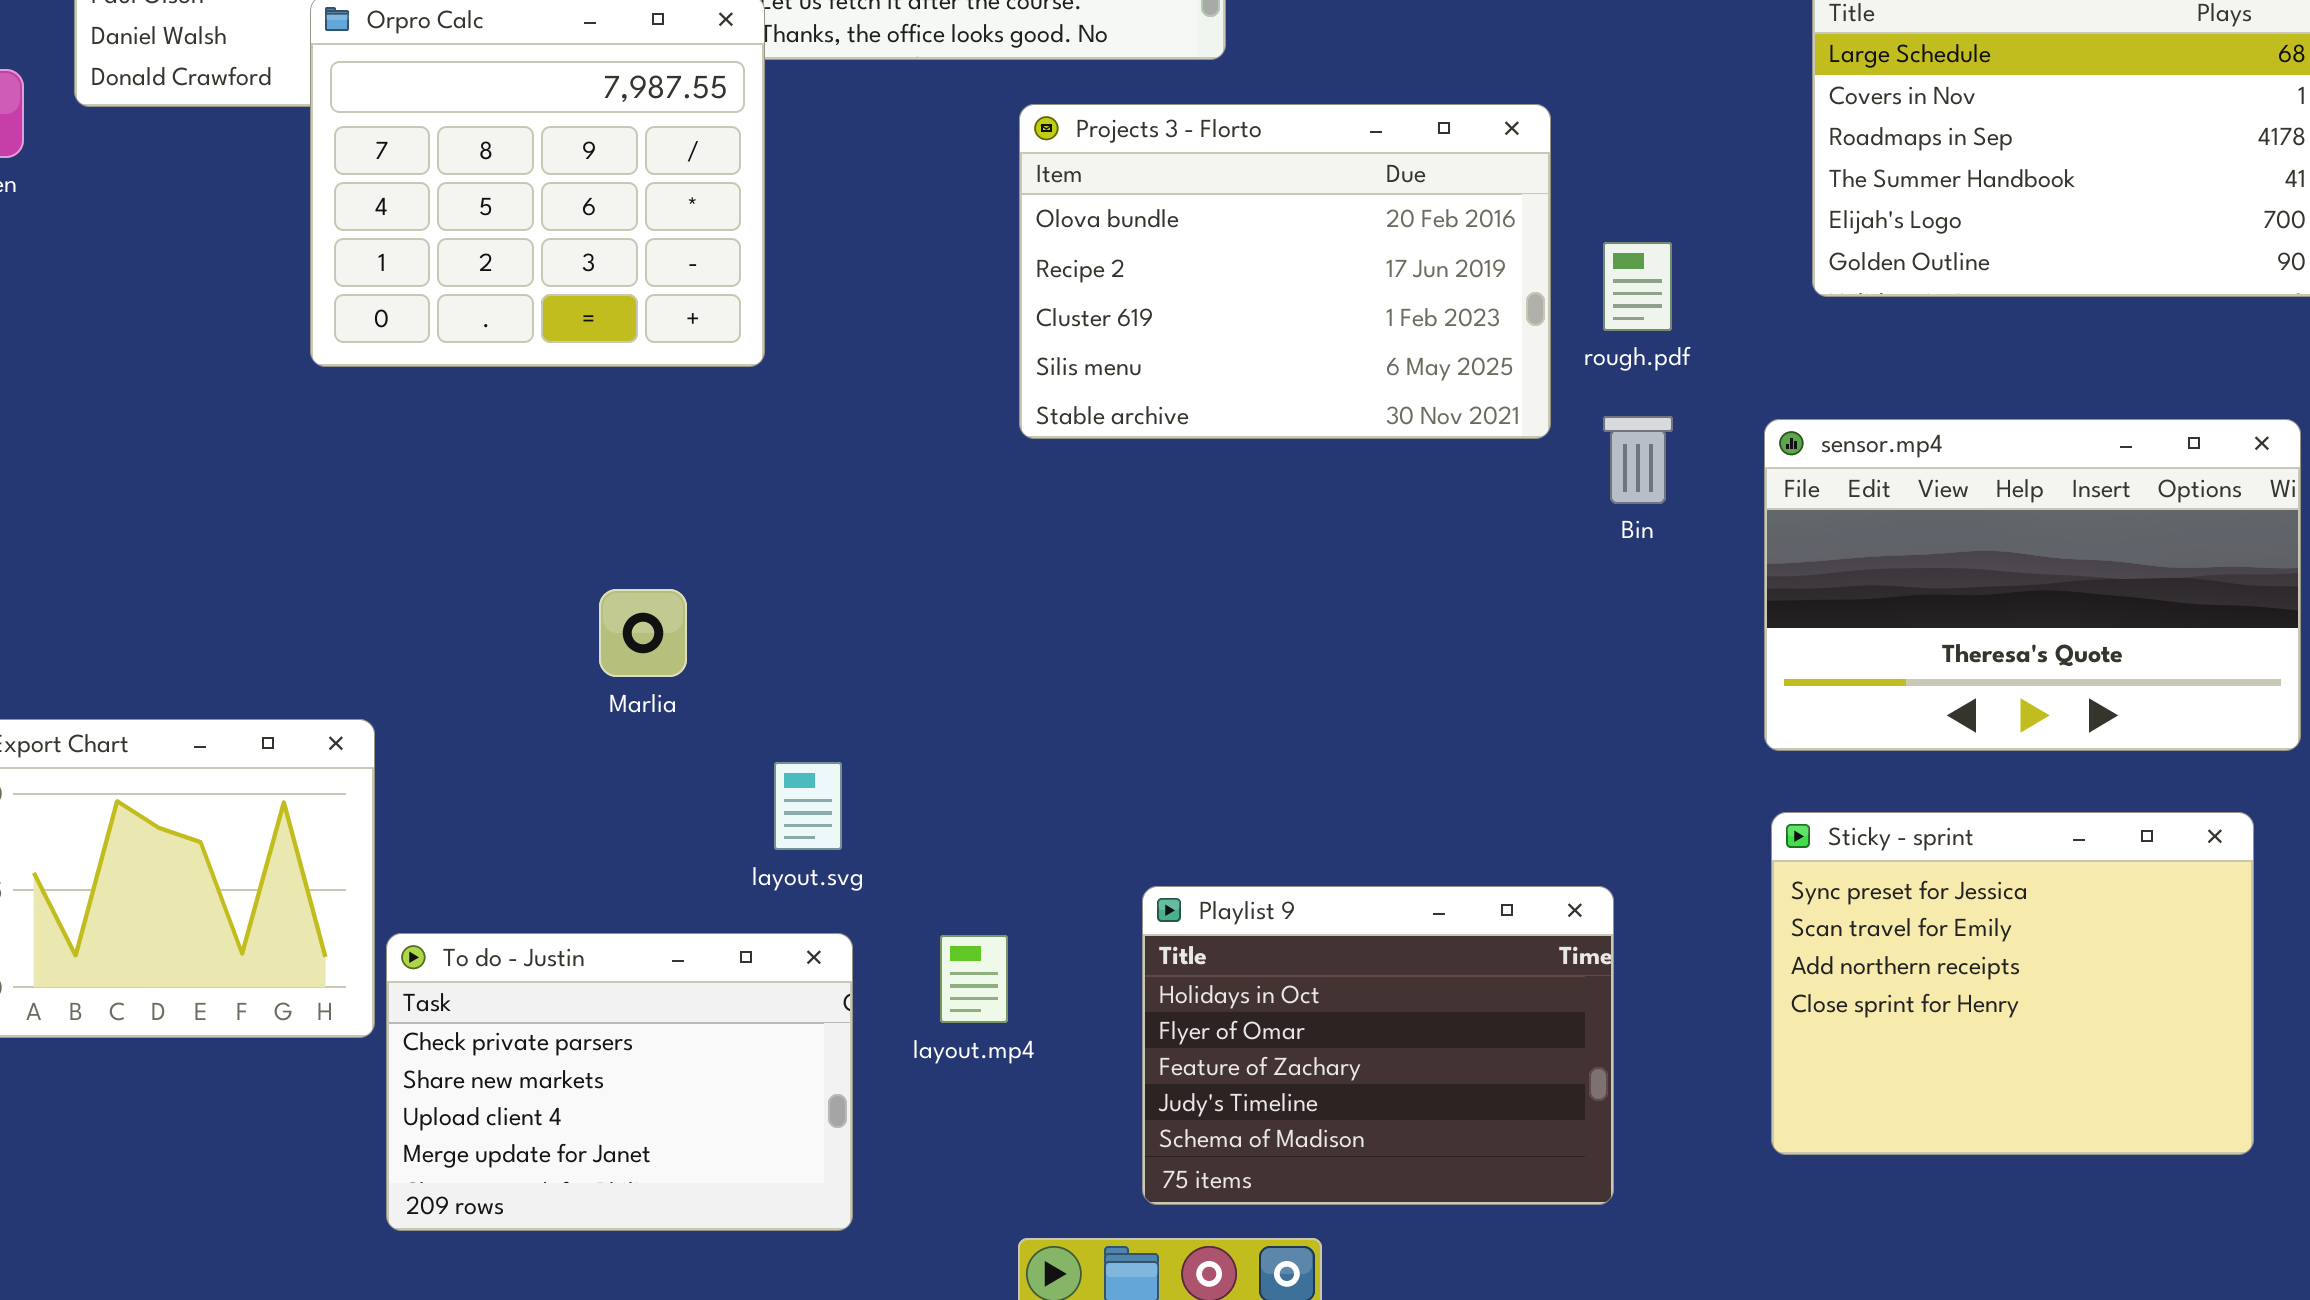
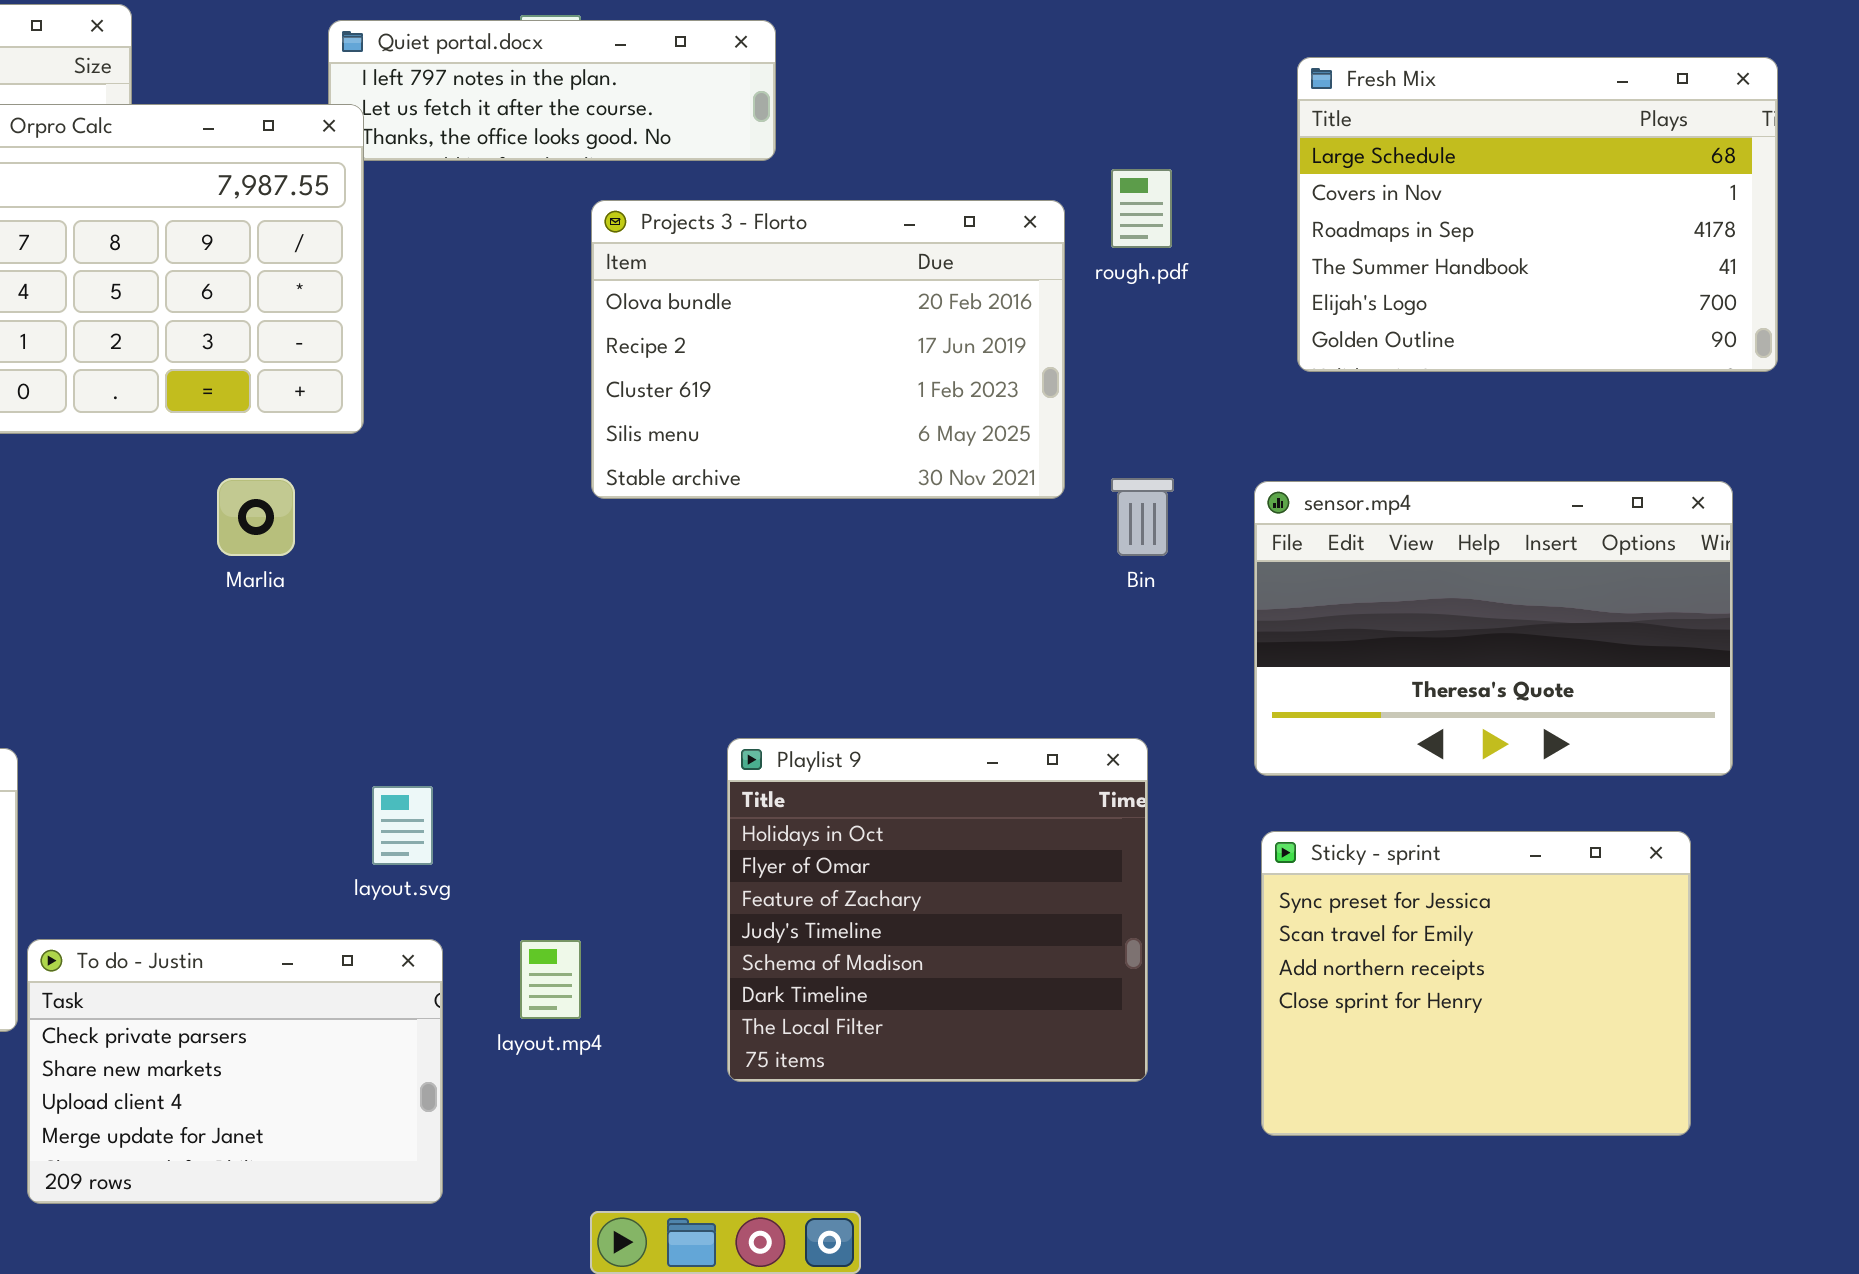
rough.pdf: [1603,242,1672,331] -> [1111,169,1172,248], moved
Marlia: [599,589,687,677] -> [217,478,295,556], moved
Playlist 9: [1142,886,1614,1205] -> [727,738,1148,1082], moved, resized

